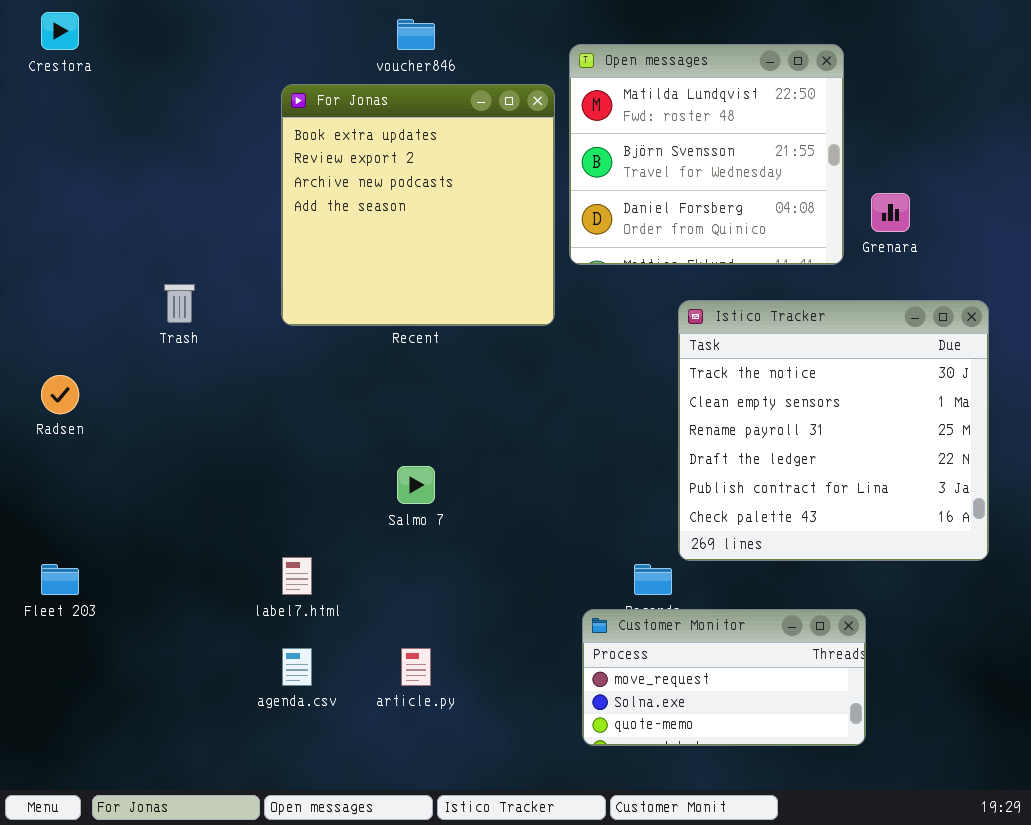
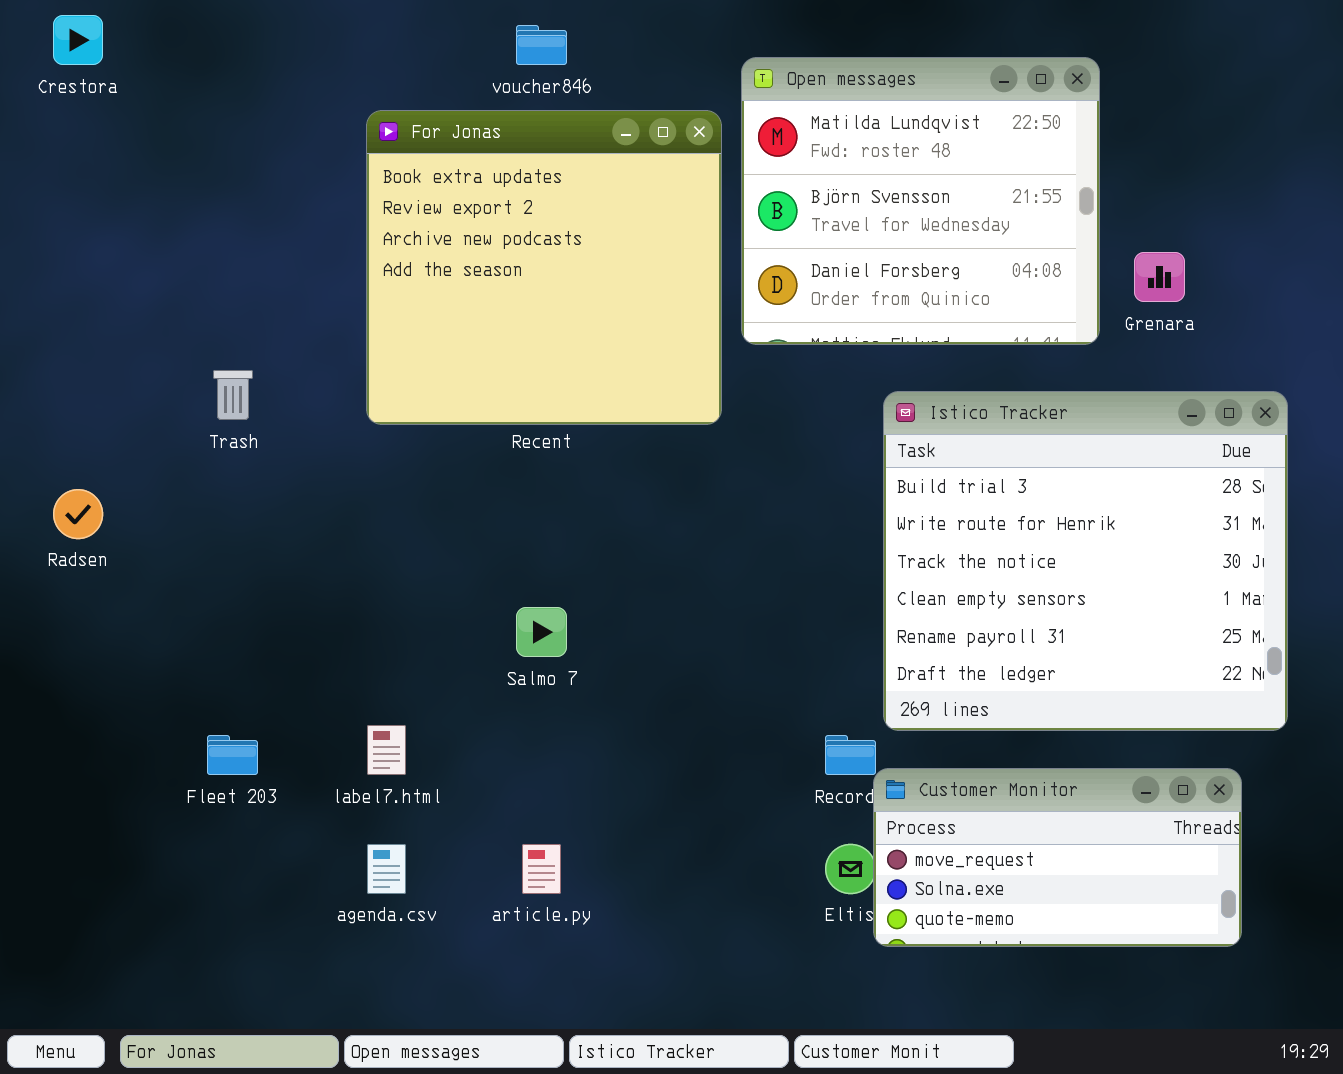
Istico Tracker: [678,300,989,561] -> [883,391,1288,731], scrolled up 2 rows
Fleet 203: [41,564,79,595] -> [207,735,258,775], moved
Customer Monitor: [582,609,866,746] -> [873,768,1242,947], moved

